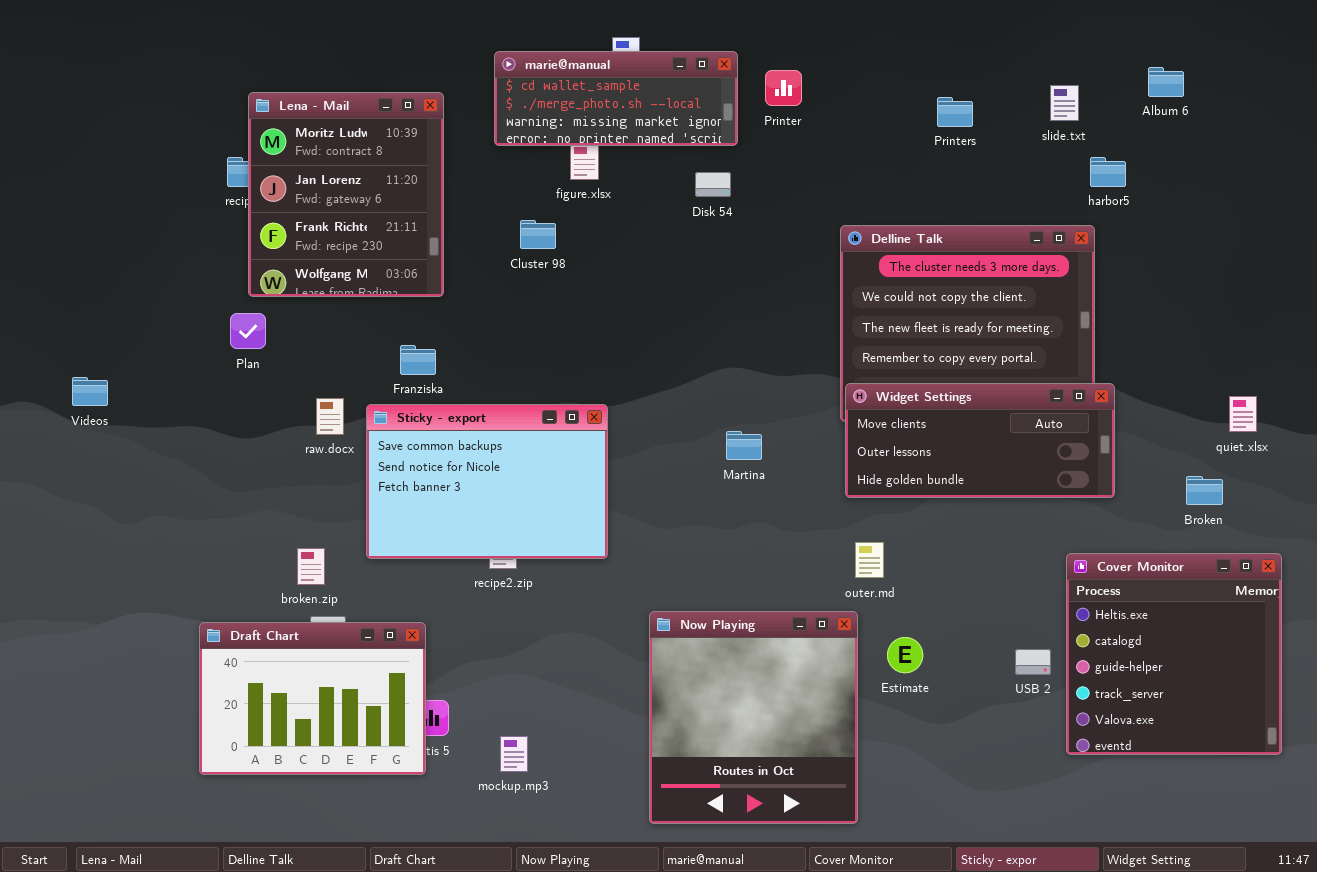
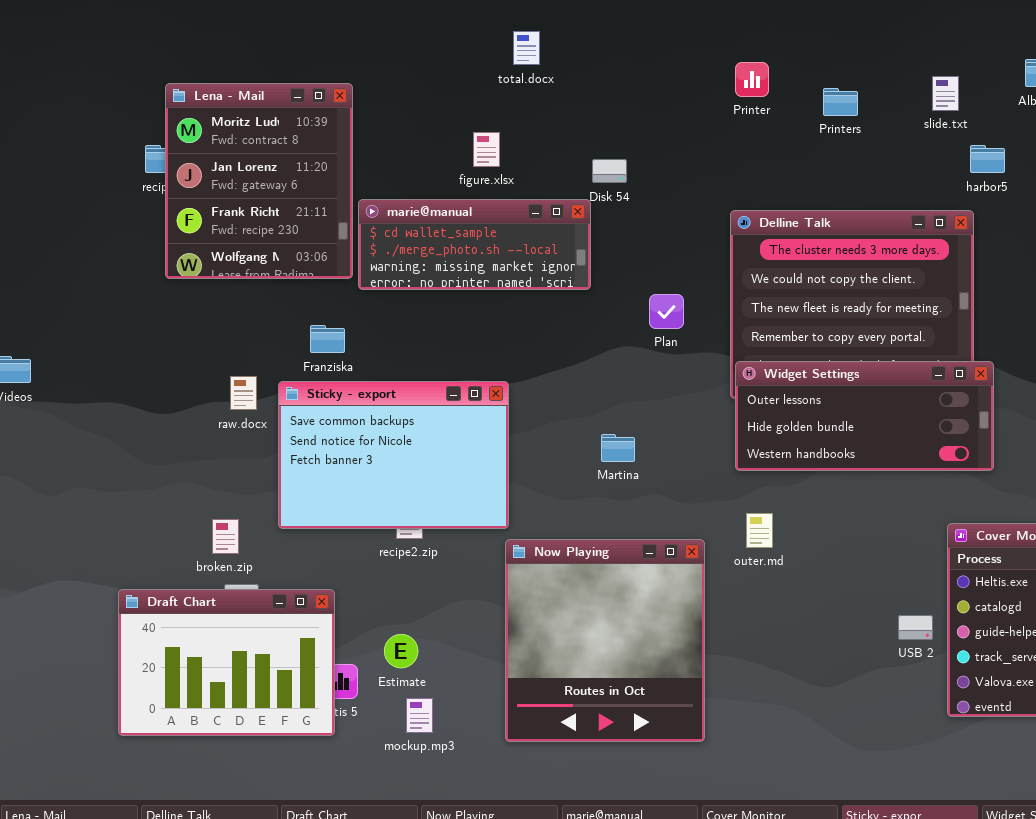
marie@manual: [494,51,738,146] -> [358,199,591,290], moved
Printer: [765,70,802,106] -> [735,62,769,97], moved
Plan: [230,313,266,349] -> [649,294,684,329], moved
Widget Settings: [845,383,1115,498] -> [735,361,994,471], scrolled down 1 row
Martina: [726,431,762,460] -> [601,434,635,462], moved
Now Playing: [649,611,858,824] -> [505,539,705,742], moved
Estimate: [887,637,923,673] -> [384,634,418,668], moved

